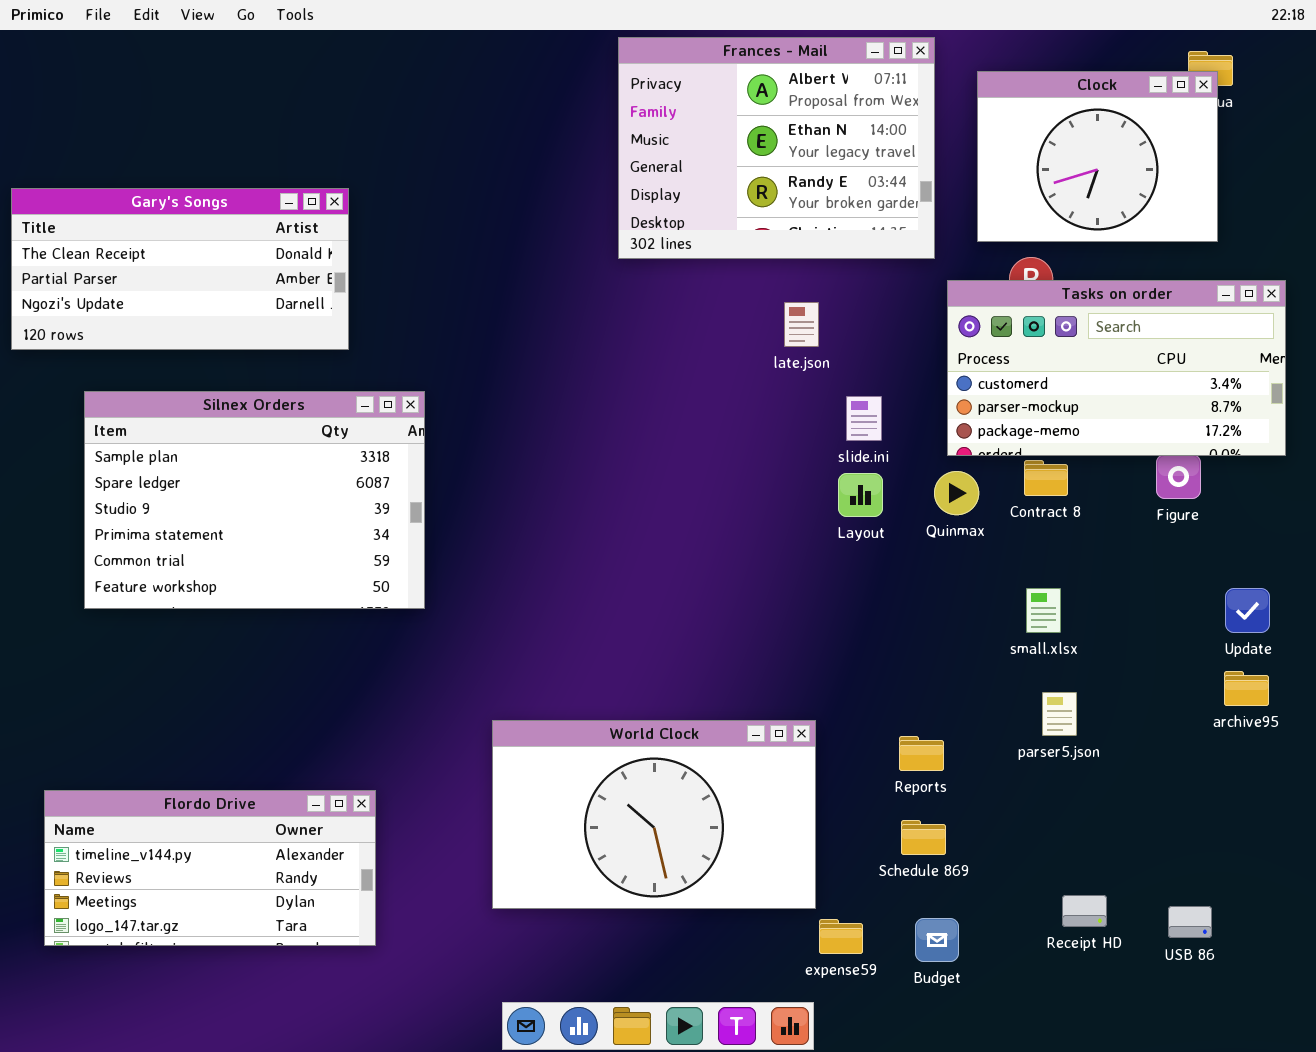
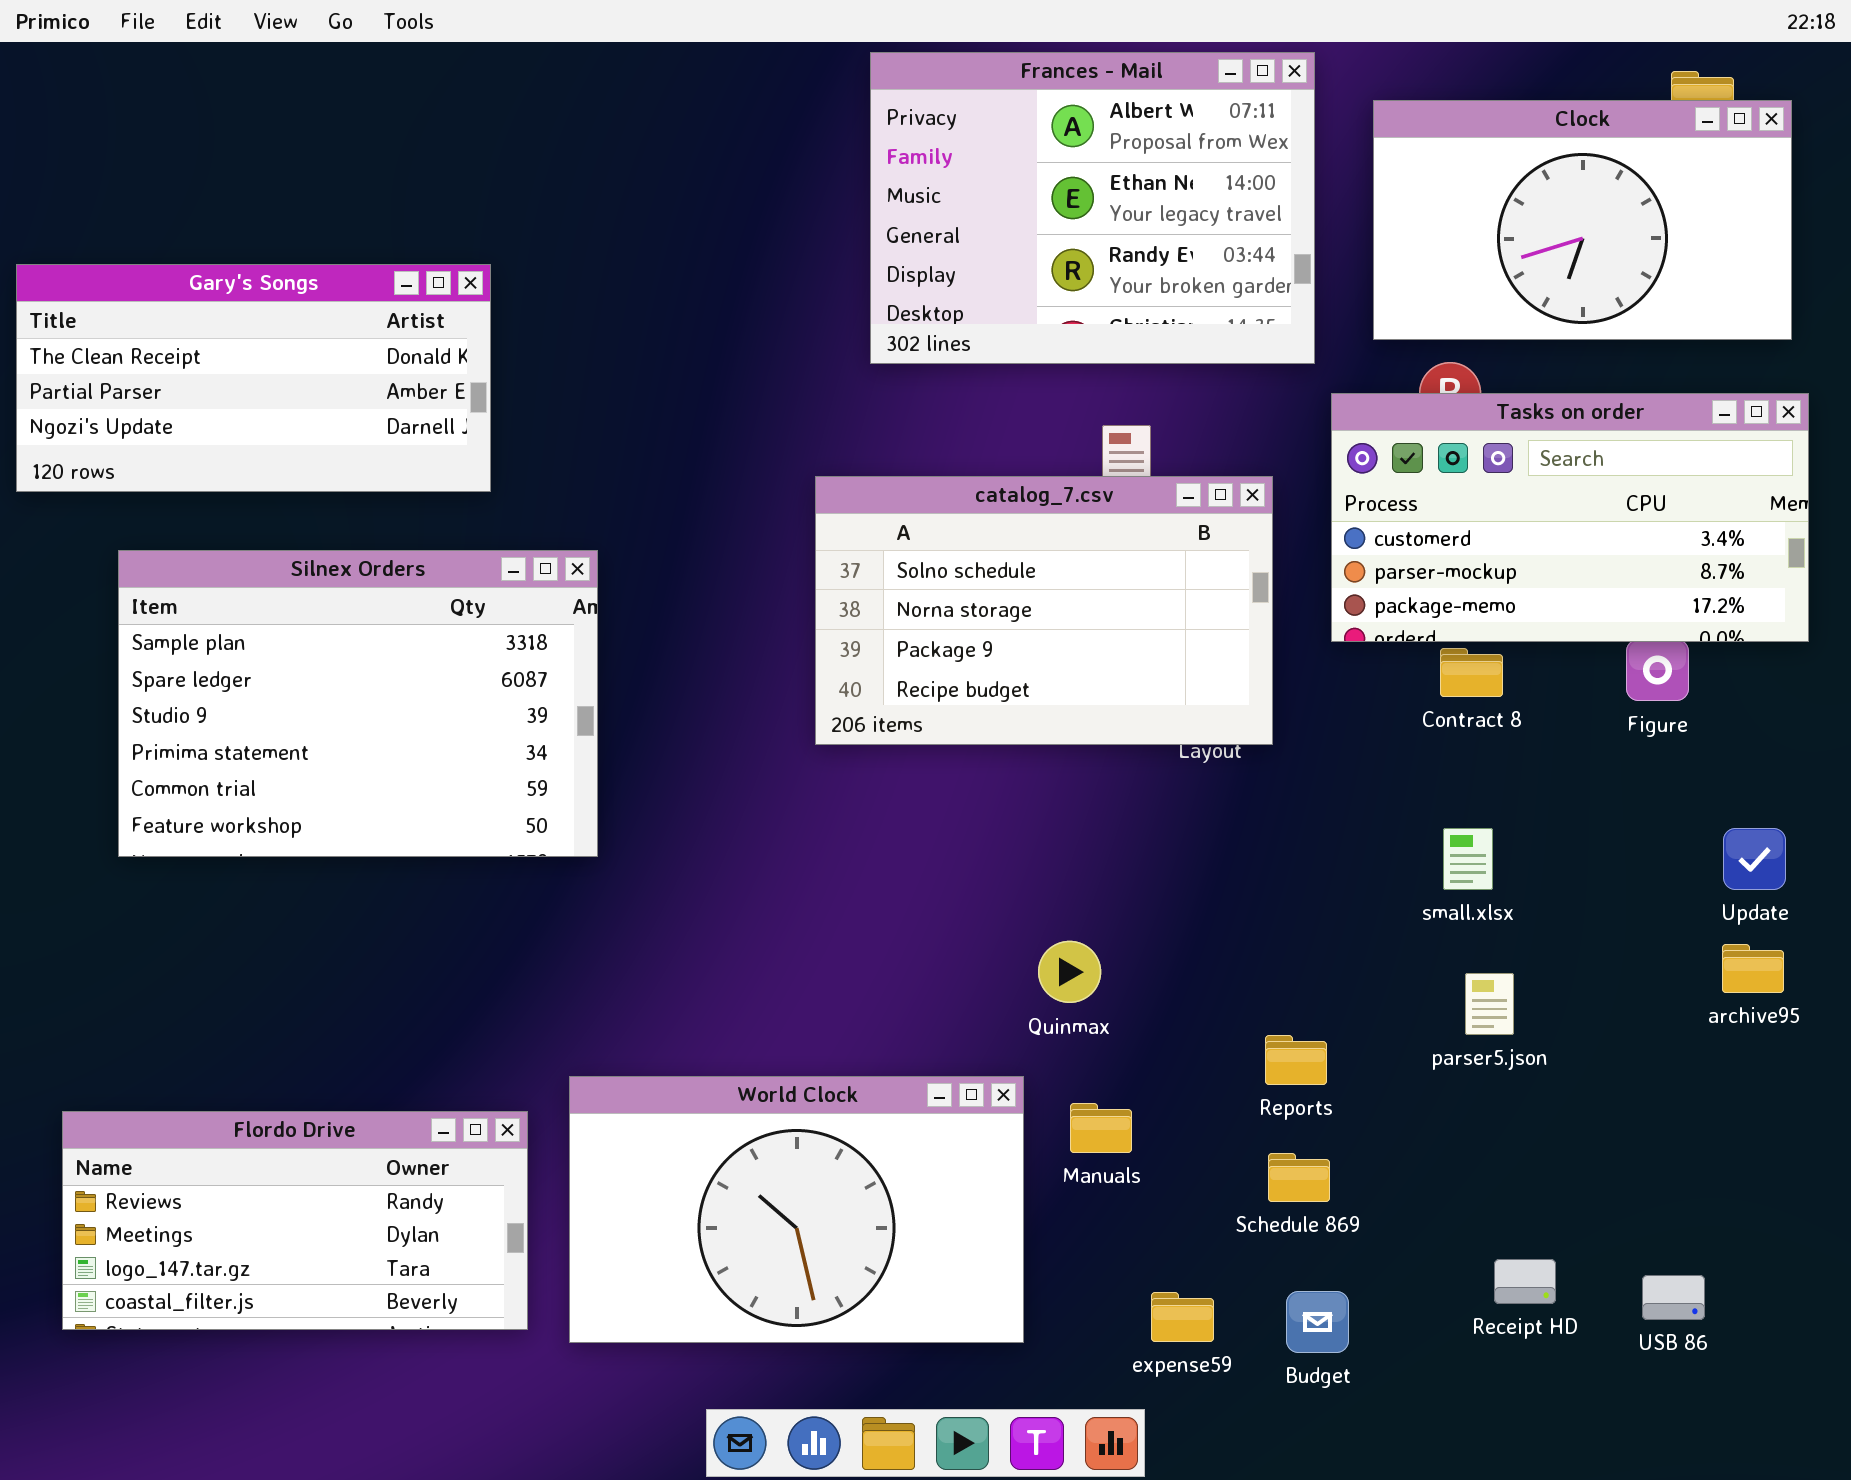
Clock: [977,71,1218,242] -> [1373,100,1792,340], resized
catalog_7.csv: none -> [815,476,1273,745], opened
Quinmax: [934,471,979,515] -> [1038,941,1101,1003], moved
World Clock: [492,720,816,909] -> [569,1076,1024,1343], moved
Flordo Drive: [44,790,376,946] -> [62,1111,528,1330], scrolled down 1 row

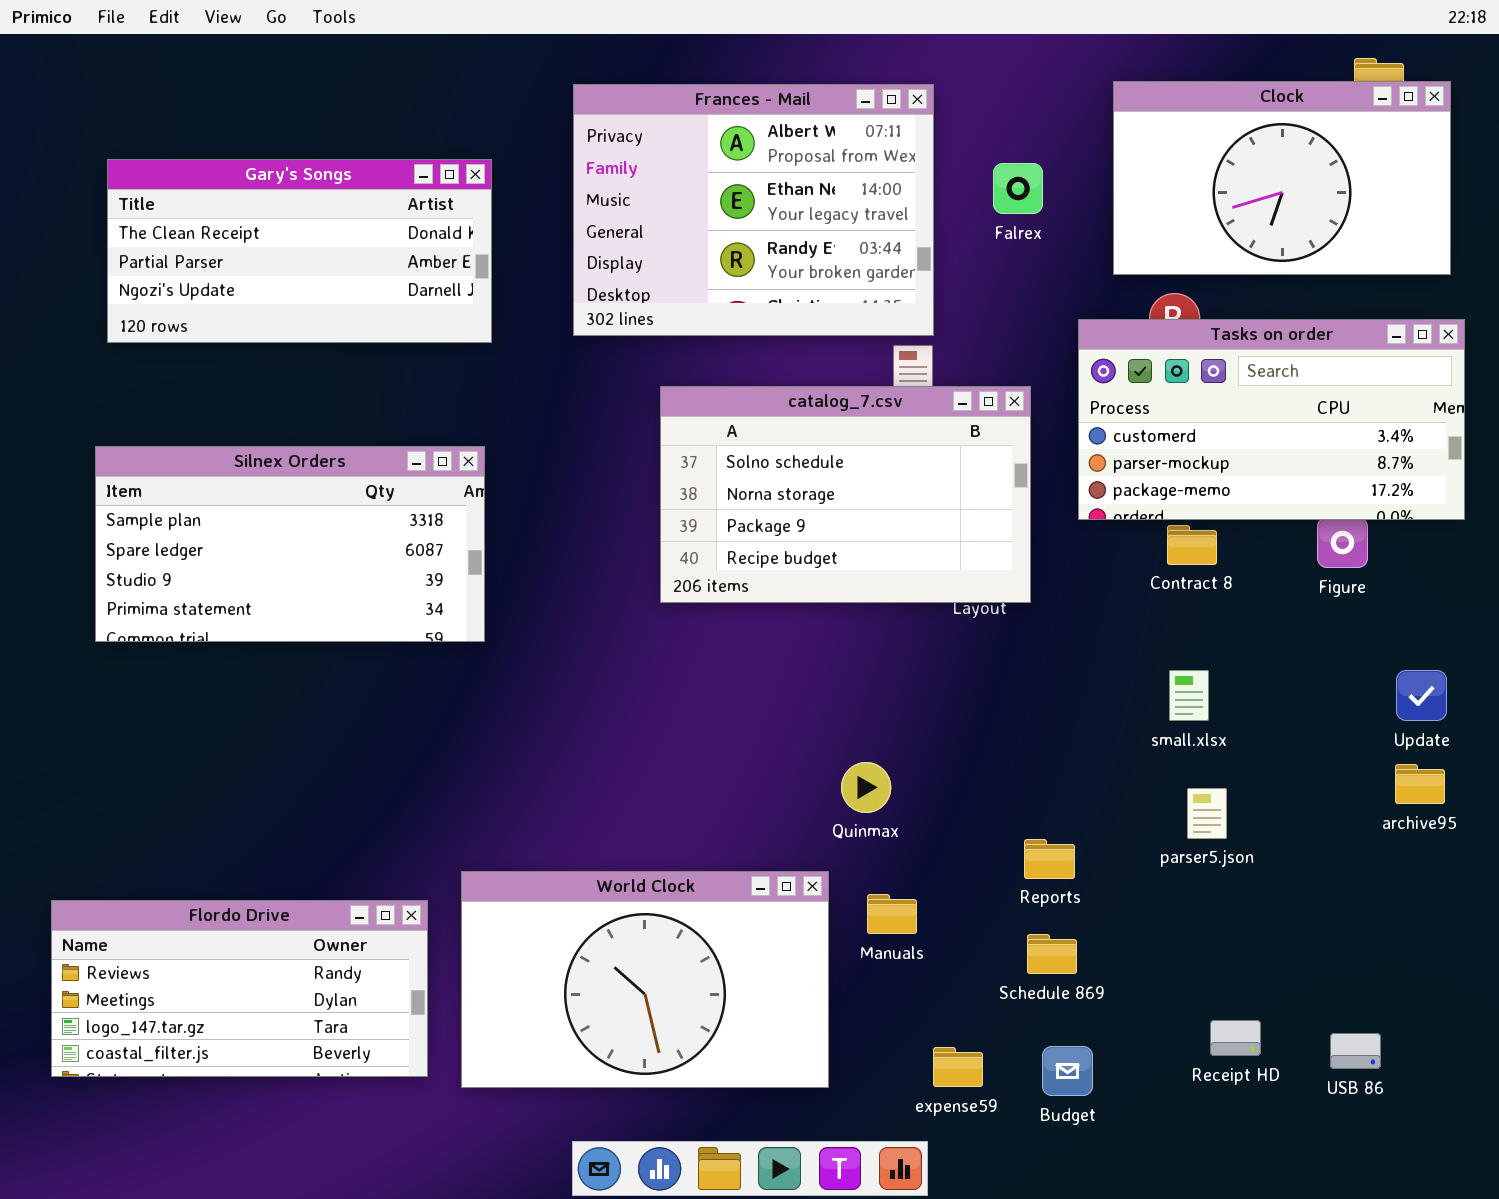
Frances - Mail: [870,52,1315,364] -> [573,84,934,336], moved
Gary's Songs: [16,264,491,492] -> [107,159,492,343], moved
Silnex Orders: [118,550,598,857] -> [95,446,485,642], resized

